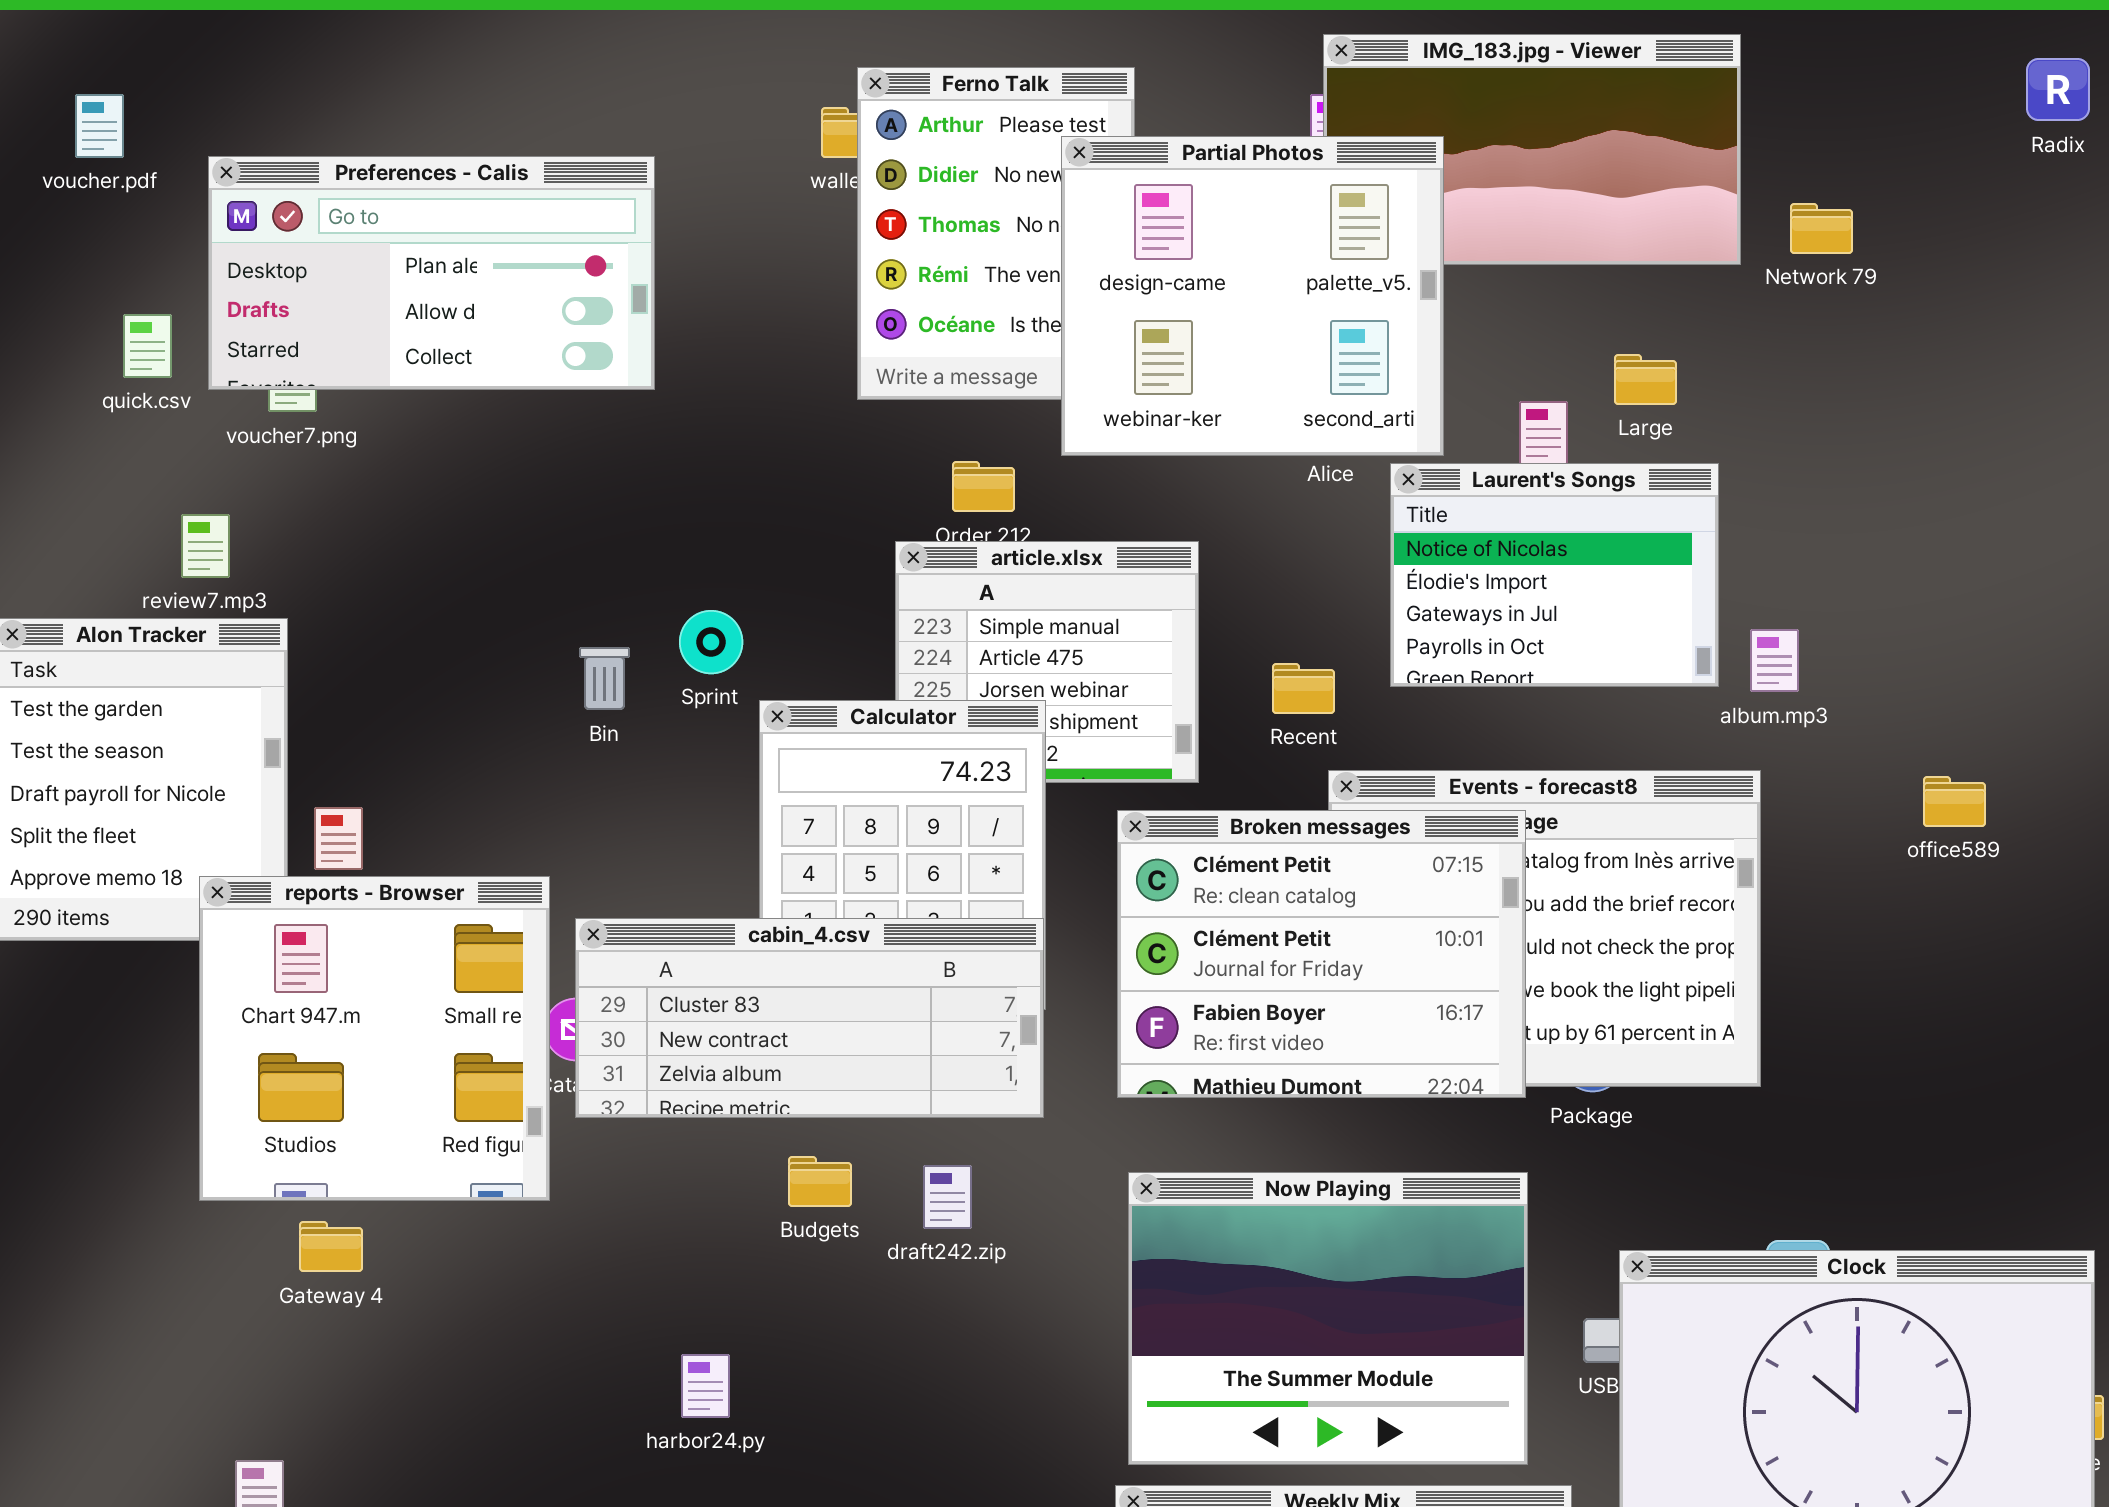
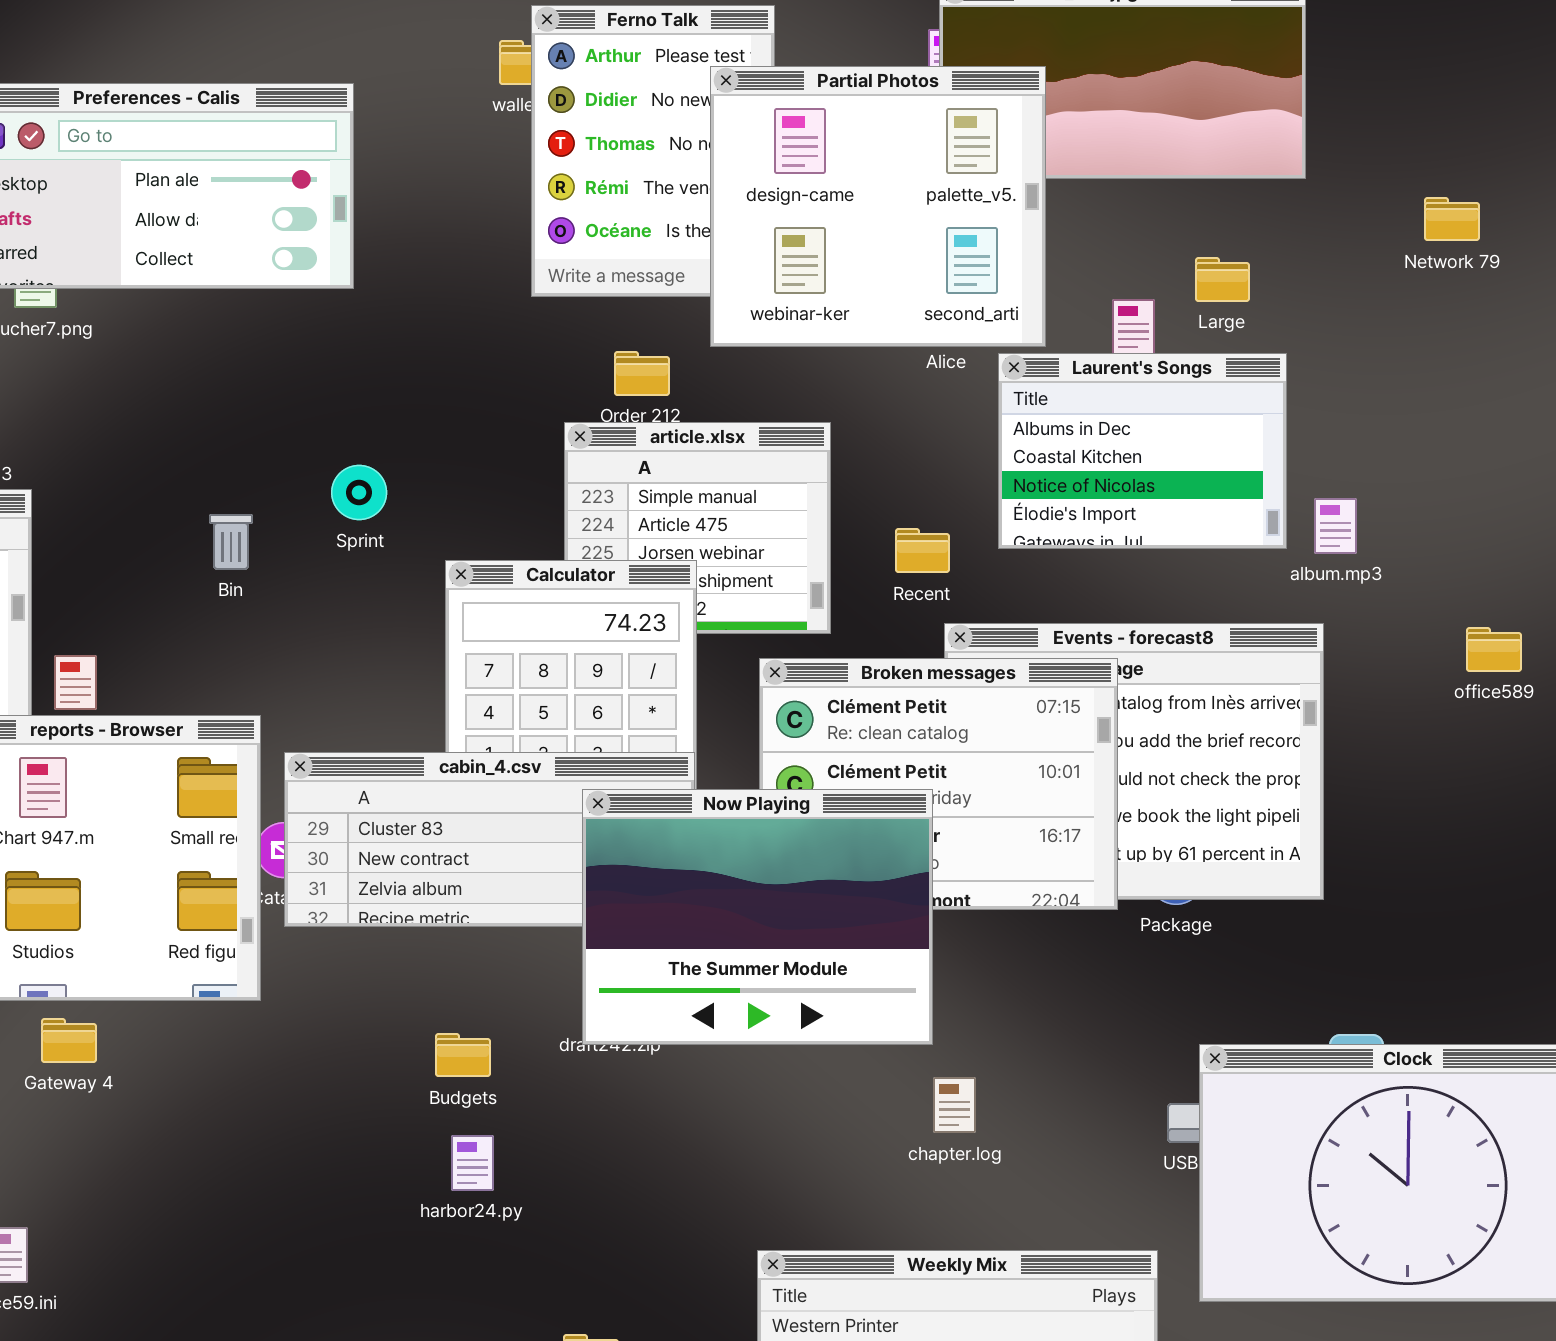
Network 79: [1790,203,1853,254] -> [1424,197,1480,241], moved
Laurent's Songs: [1390,463,1719,687] -> [998,353,1287,549], scrolled up 2 rows
Sprint: [679,610,743,674] -> [331,465,387,520], moved
Bin: [579,647,630,710] -> [209,514,253,570], moved
Budgets: [788,1156,852,1207] -> [435,1033,491,1077], moved
Now Playing: [1128,1172,1528,1465] -> [582,789,933,1045], moved
harbor24.py: [681,1354,730,1418] -> [451,1135,494,1191], moved

